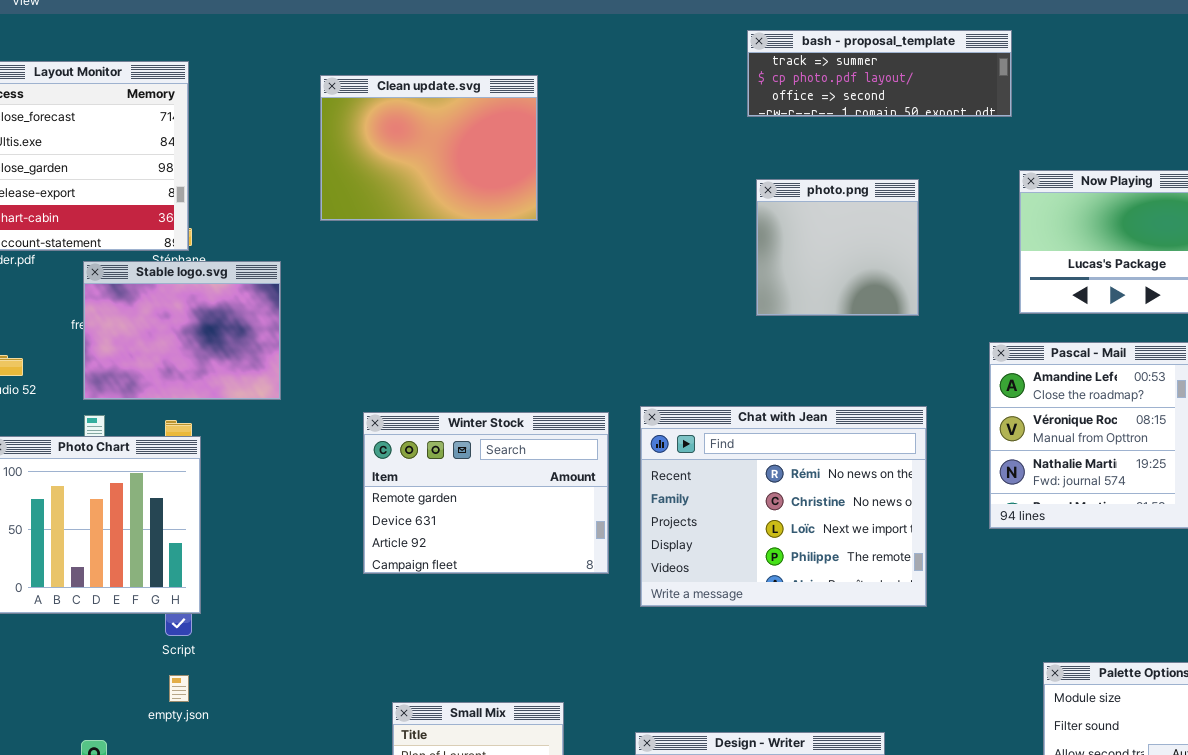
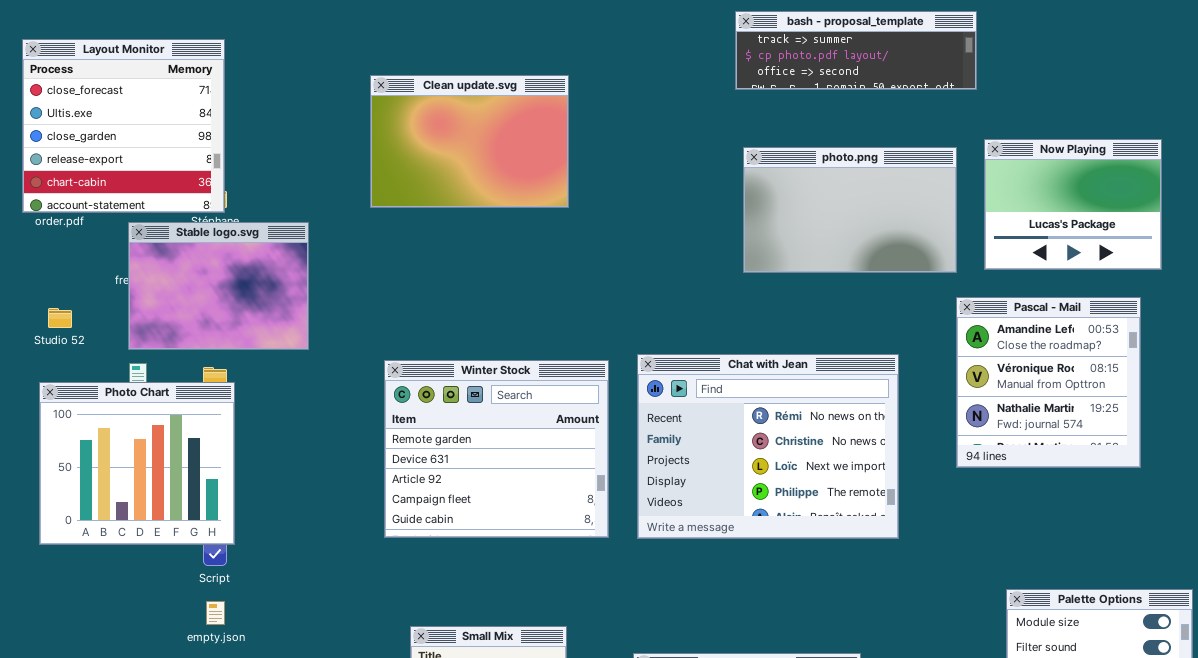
Clean update.svg: [320,75,538,221] -> [370,75,569,208], moved
photo.png: [756,179,919,316] -> [743,147,957,273], resized
Winter Stock: [363,412,609,574] -> [384,360,609,538], resized

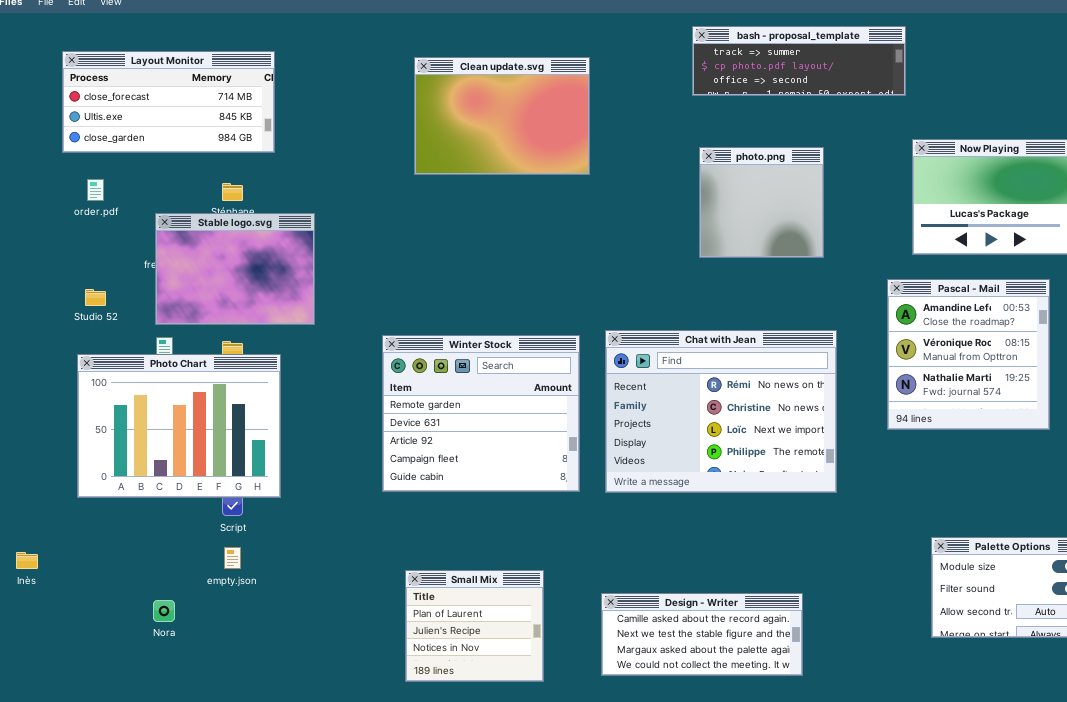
Layout Monitor: [22,39,225,213] -> [62,51,275,153], resized
Clean update.svg: [370,75,569,208] -> [414,57,590,175], moved
photo.png: [743,147,957,273] -> [699,147,824,258], resized
Photo Chart: [39,382,235,545] -> [77,354,281,498], resized

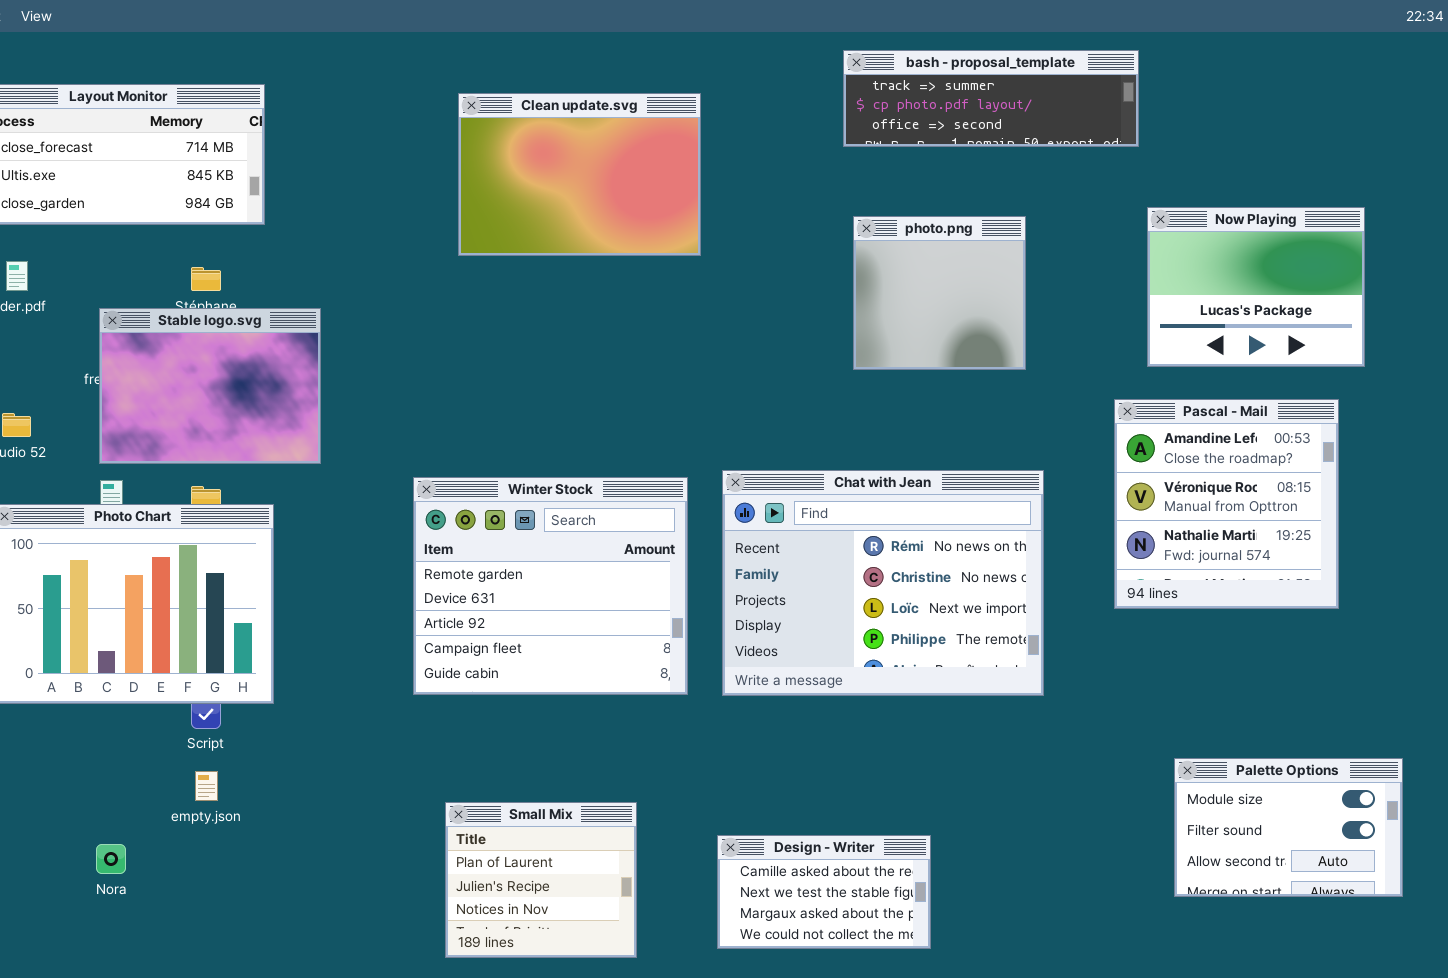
Design - Writer: [601,593,803,676] -> [717,835,931,949], resized

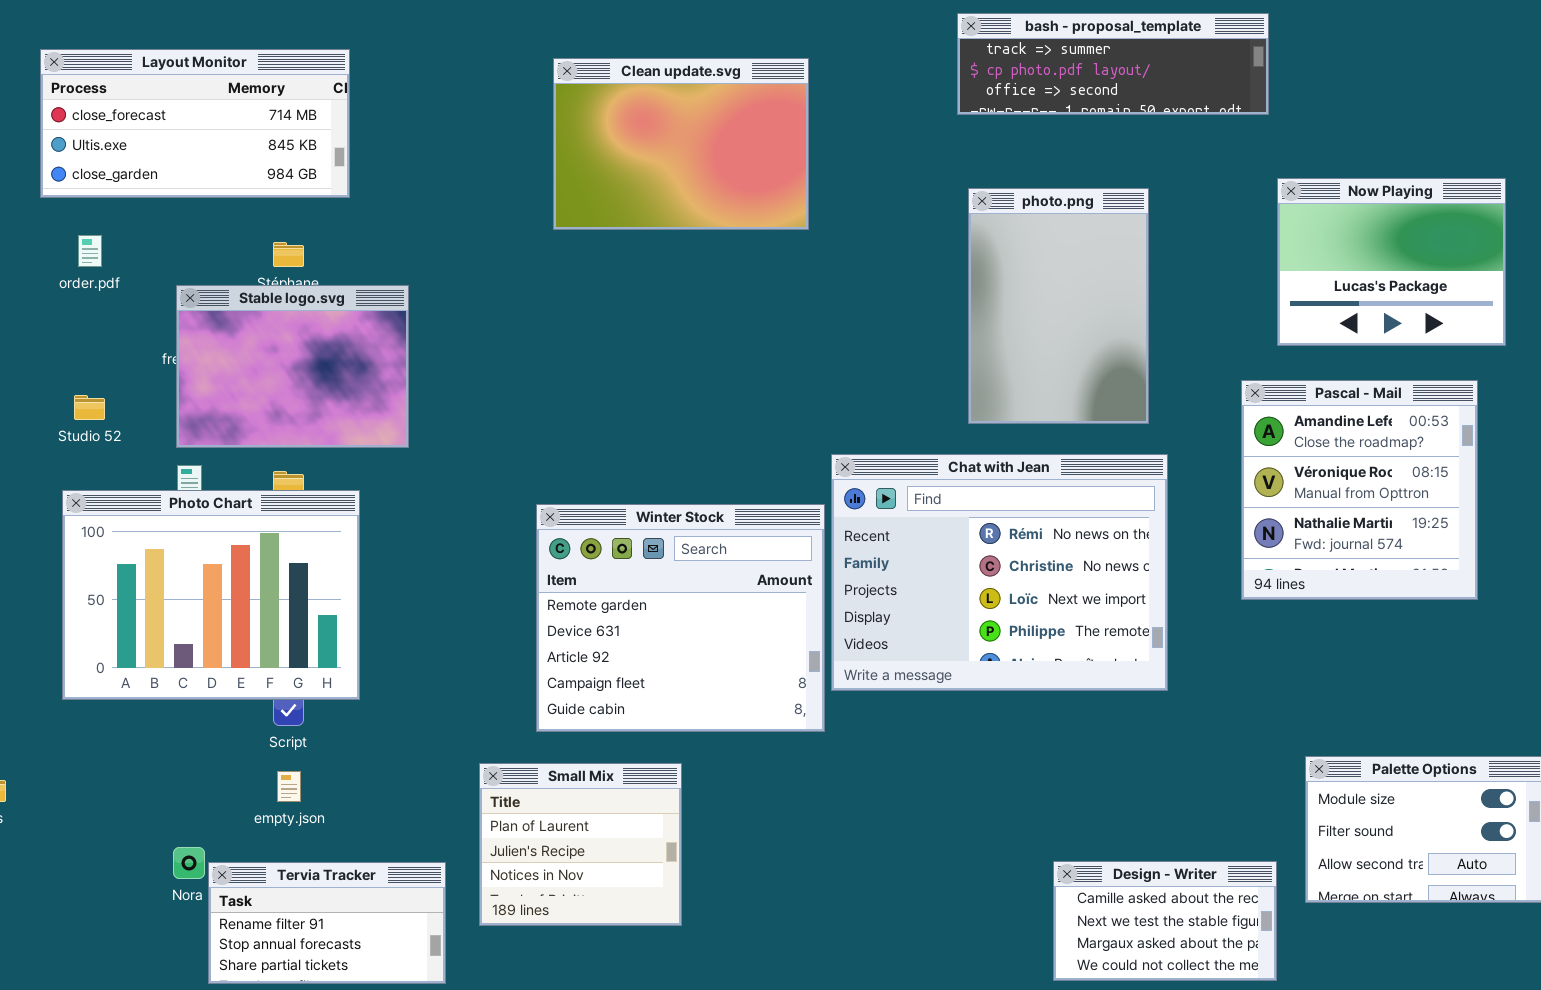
photo.png: [853,216,1026,370] -> [968,188,1149,424], resized
Winter Stock: [413,477,688,695] -> [536,504,825,732], moved
Small Mix: [445,802,637,958] -> [479,763,682,926], moved
Design - Writer: [717,835,931,949] -> [1053,861,1277,981], moved
Tervia Tracker: none -> [208,862,446,984], opened

